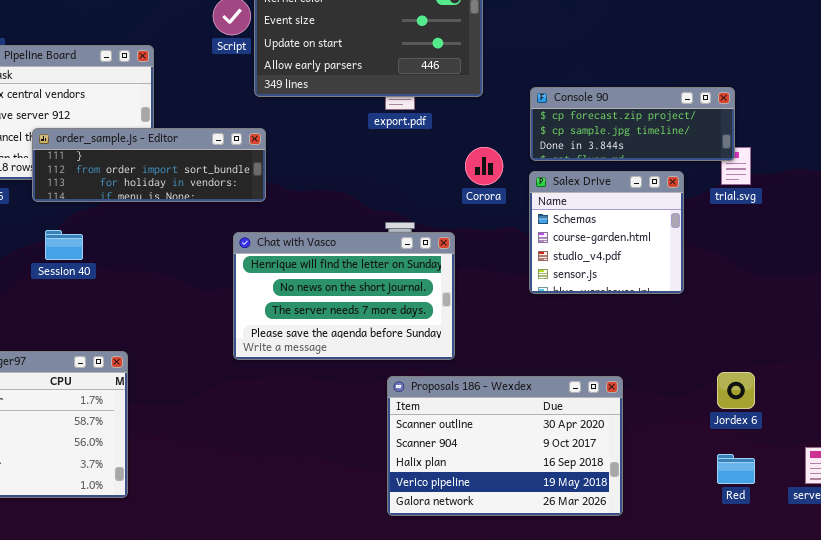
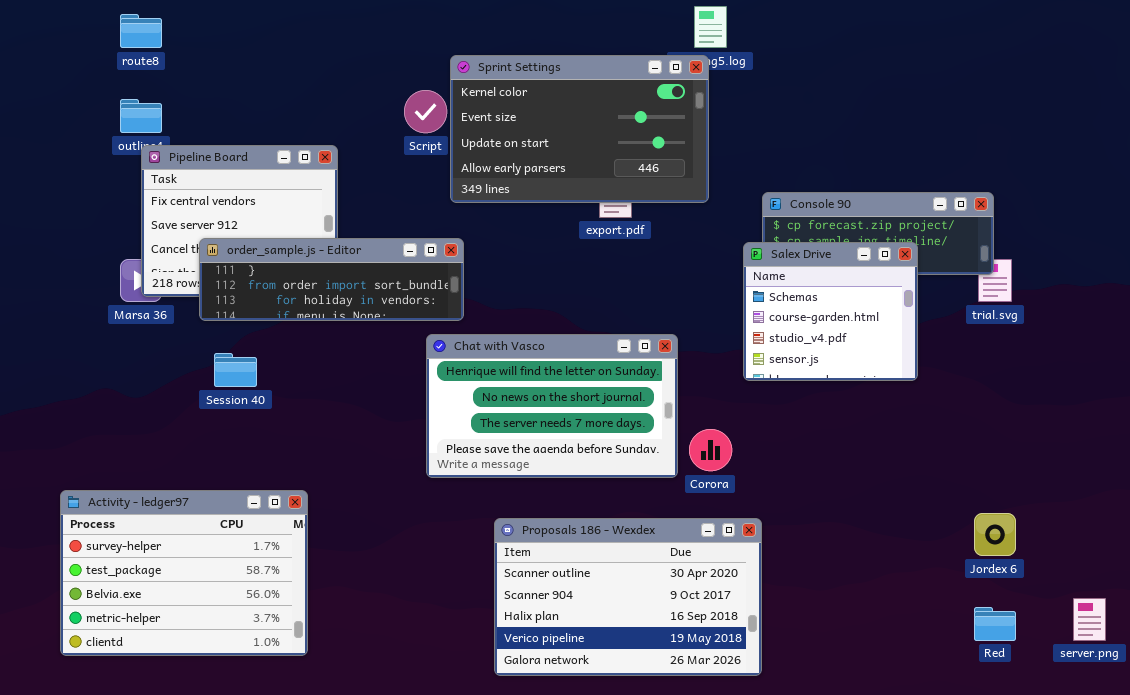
Corora: [465,147,503,185] -> [689,429,732,471], moved
Salex Drive: [529,171,684,294] -> [743,242,918,381], moved
Chat with Vasco: [233,232,455,360] -> [426,334,678,478], moved
Proposals 186 - Wexdex: [387,376,623,516] -> [494,518,762,676], moved

